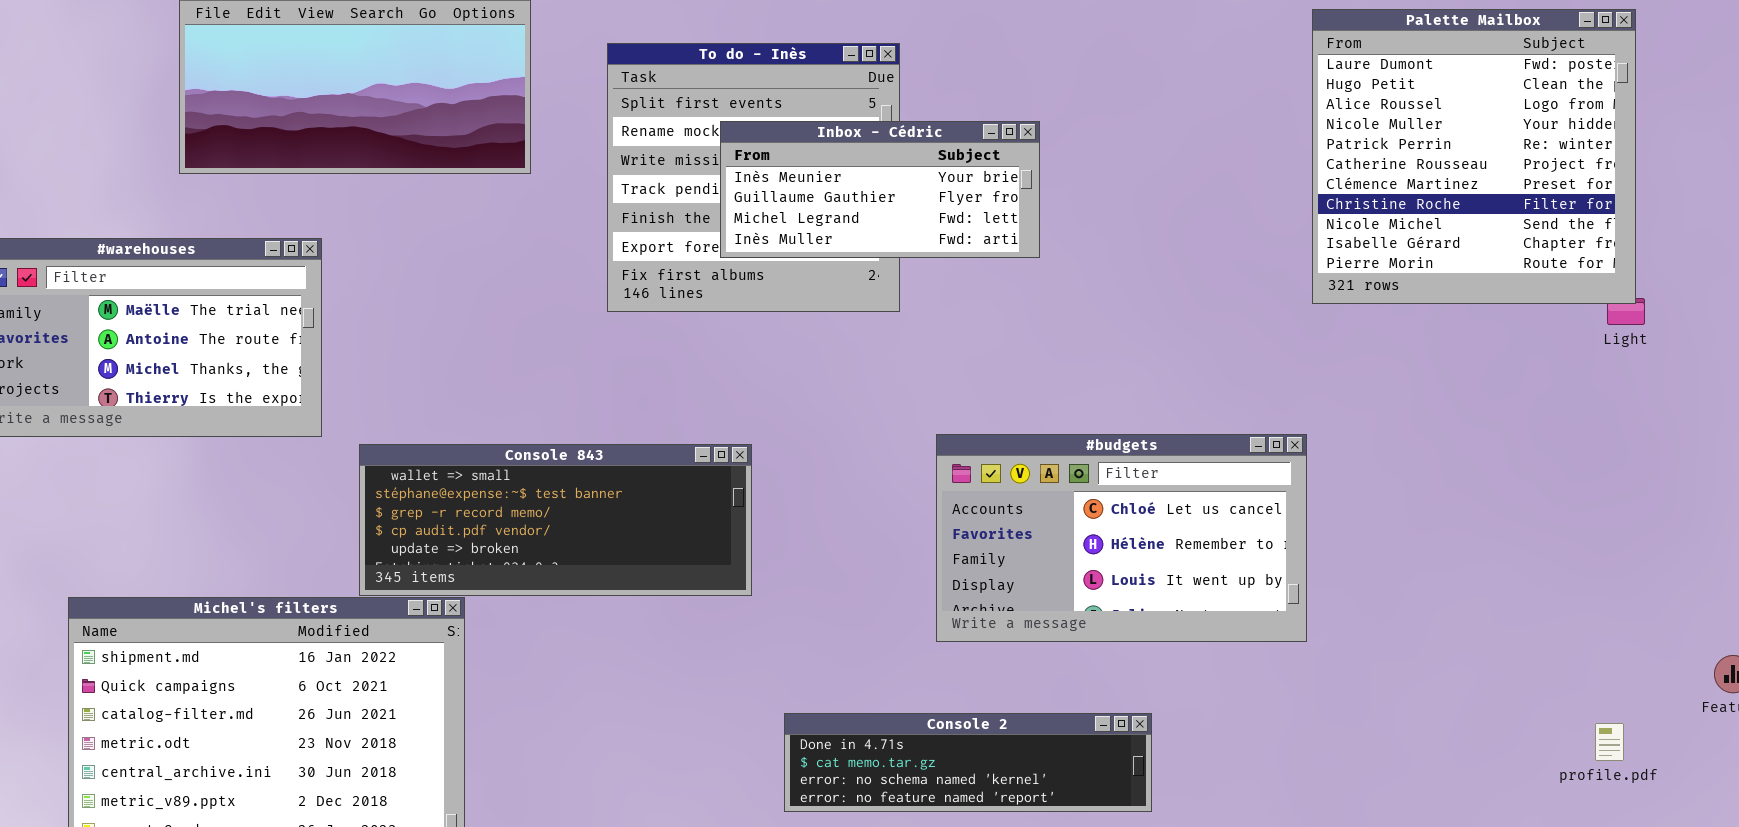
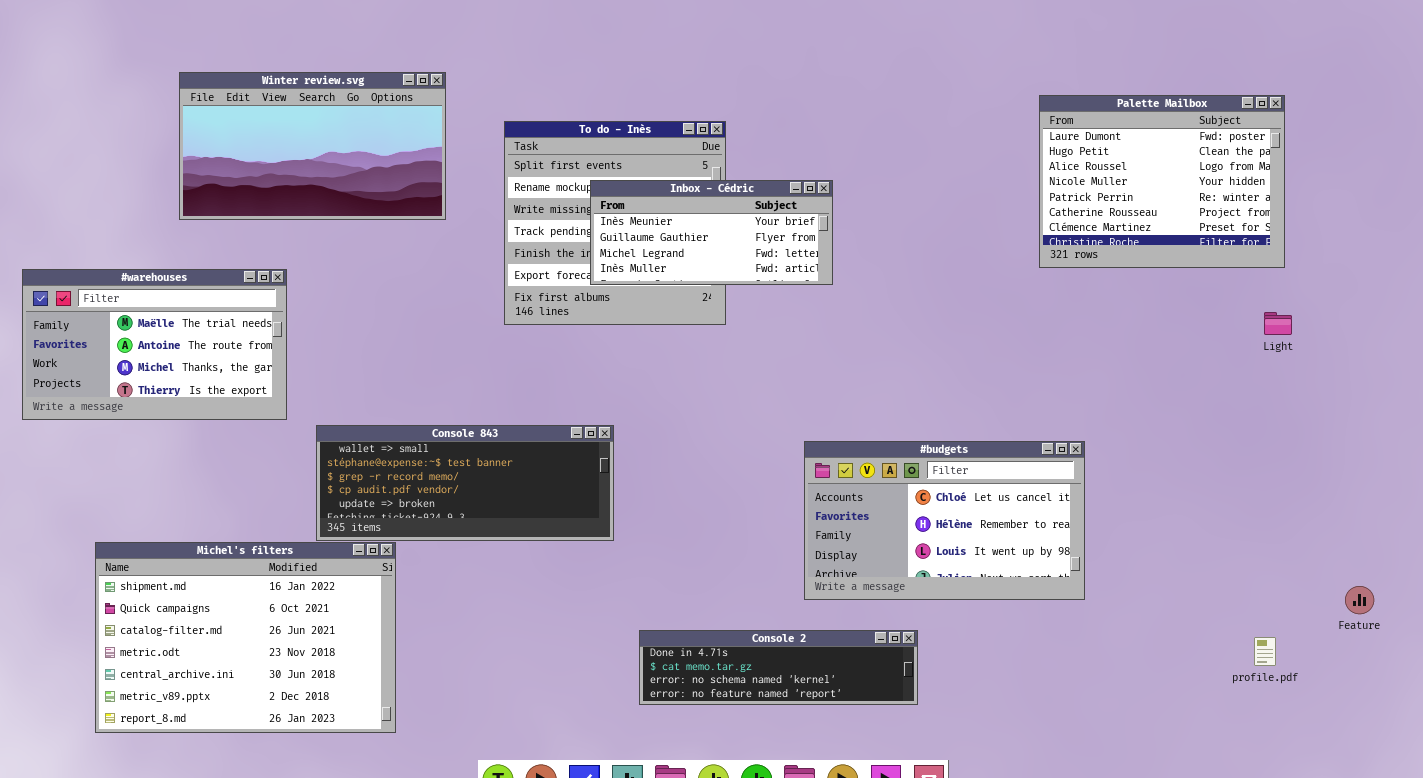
Palette Mailbox: [1312,9,1636,304] -> [1039,95,1285,268], resized
#budgets: [936,434,1307,642] -> [804,441,1085,600], moved

